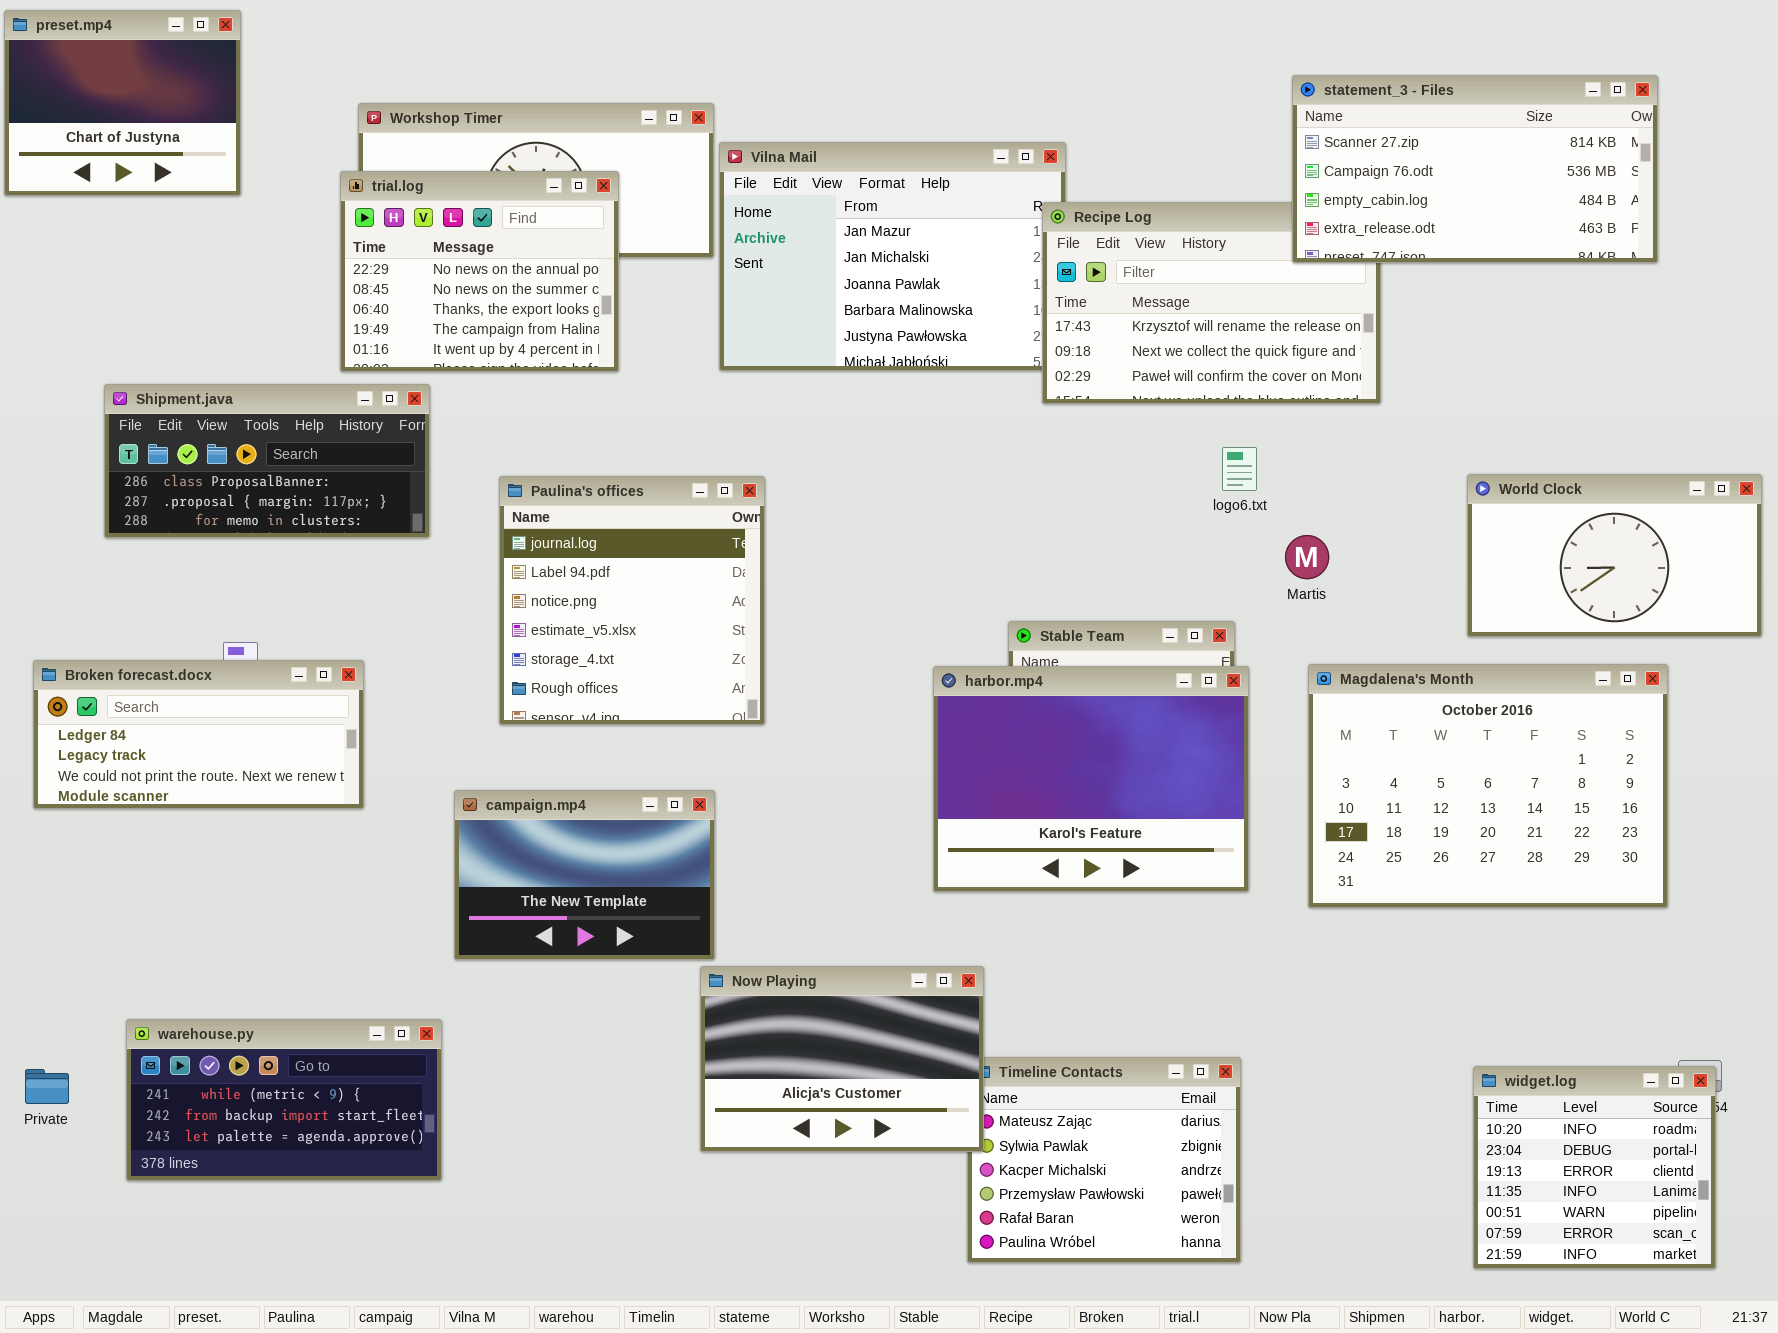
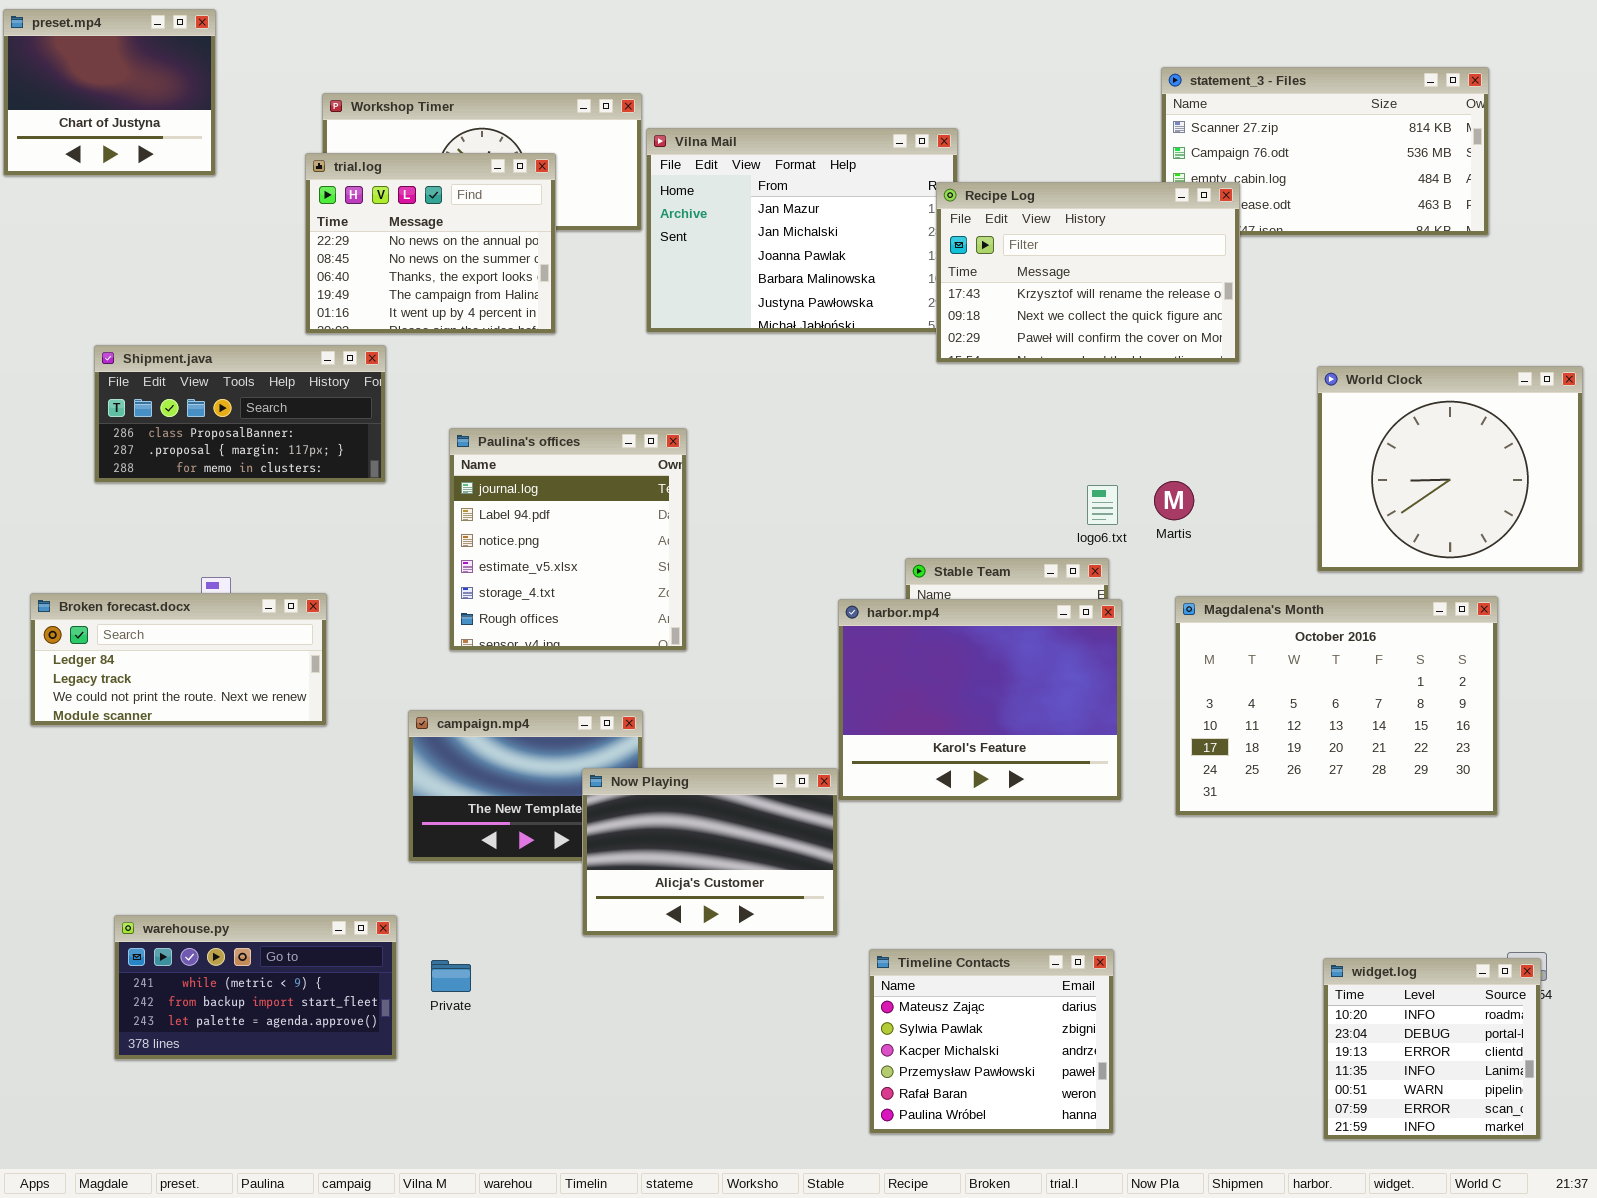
Recipe Log: [1042,202,1381,404] -> [936,182,1240,363], raised
logo6.txt: [1222,447,1257,491] -> [1087,485,1118,525], moved
World Clock: [1467,474,1762,637] -> [1317,366,1583,572], resized
Now Playing: [700,966,984,1152] -> [582,768,838,936], moved
Private: [25,1069,69,1104] -> [431,960,471,992], moved

